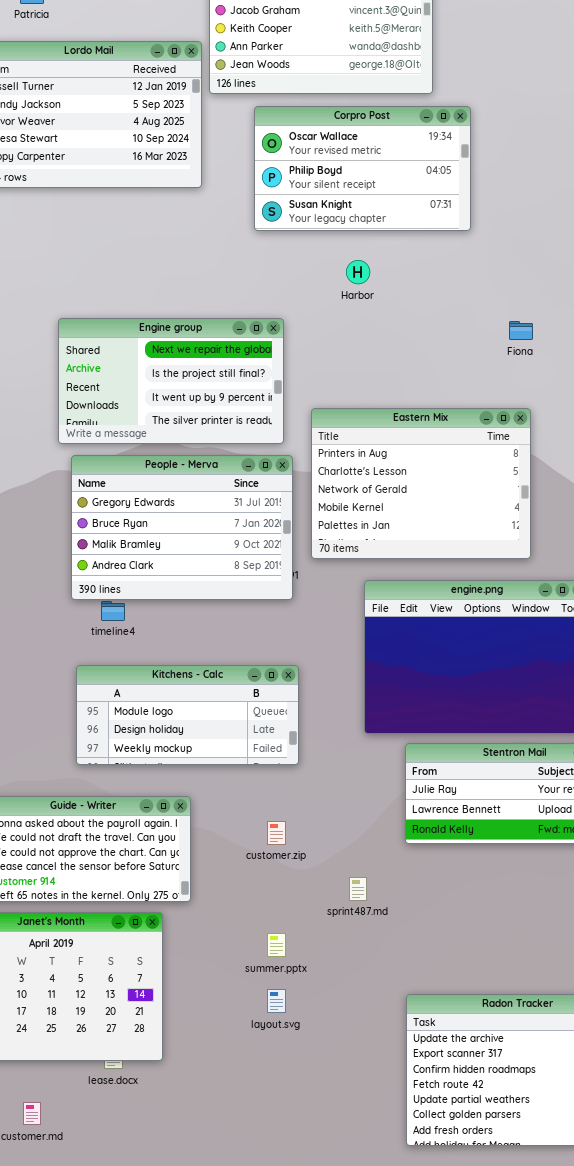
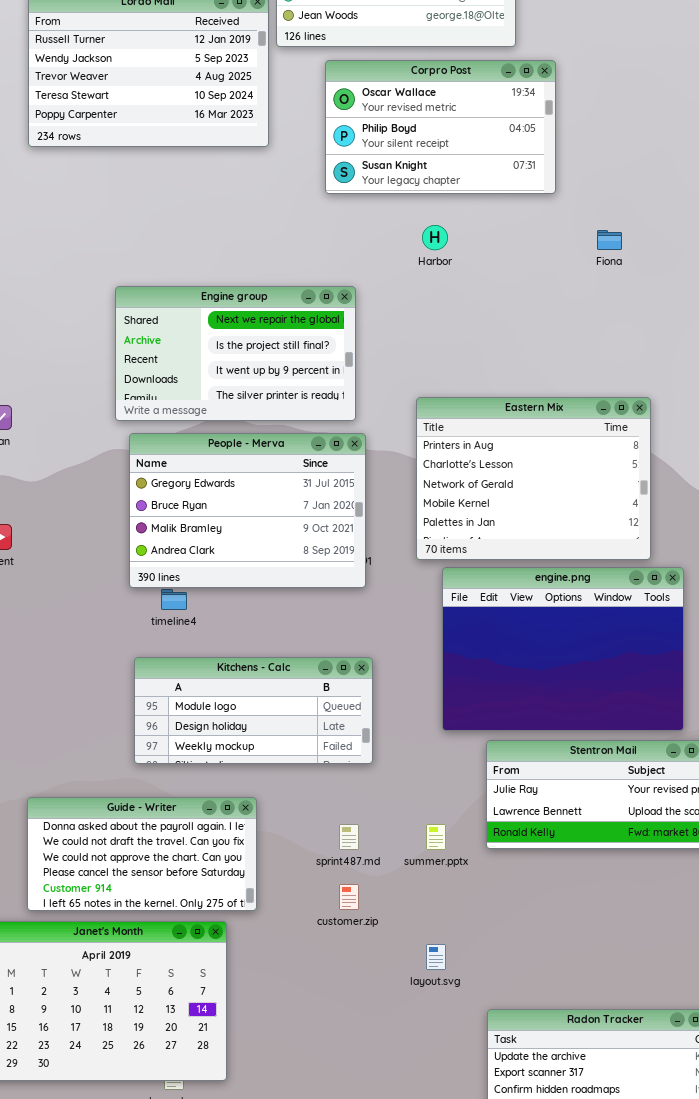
Fiona: [509,321,533,340] -> [597,230,622,250], moved
Eastern Mix: [311,408,531,559] -> [416,397,651,560], moved
customer.zip: [267,821,286,845] -> [339,884,359,910], moved
sprint487.md: [349,877,367,901] -> [339,824,359,850], moved
summer.pptx: [267,933,286,957] -> [426,824,446,850], moved
layout.svg: [267,989,286,1013] -> [426,944,446,970], moved

